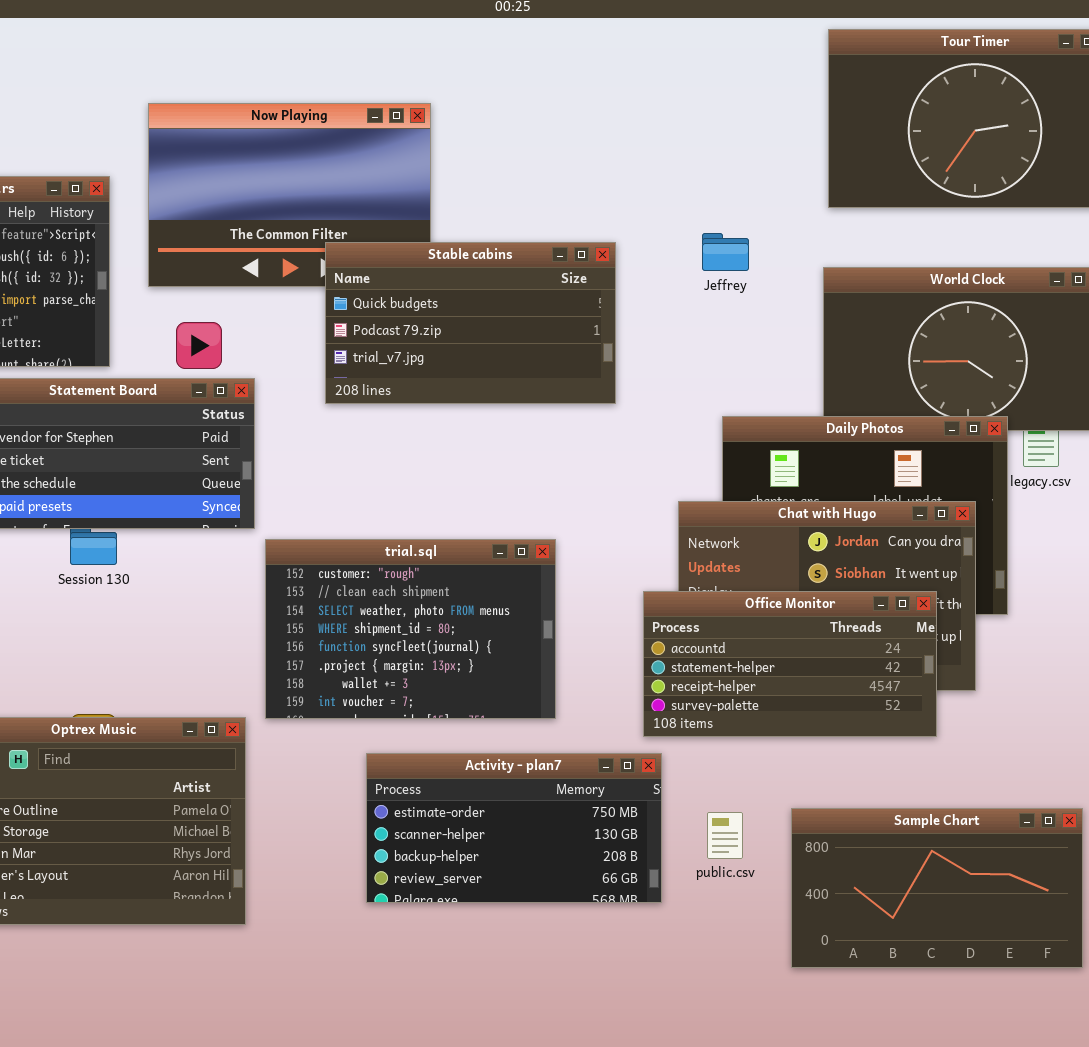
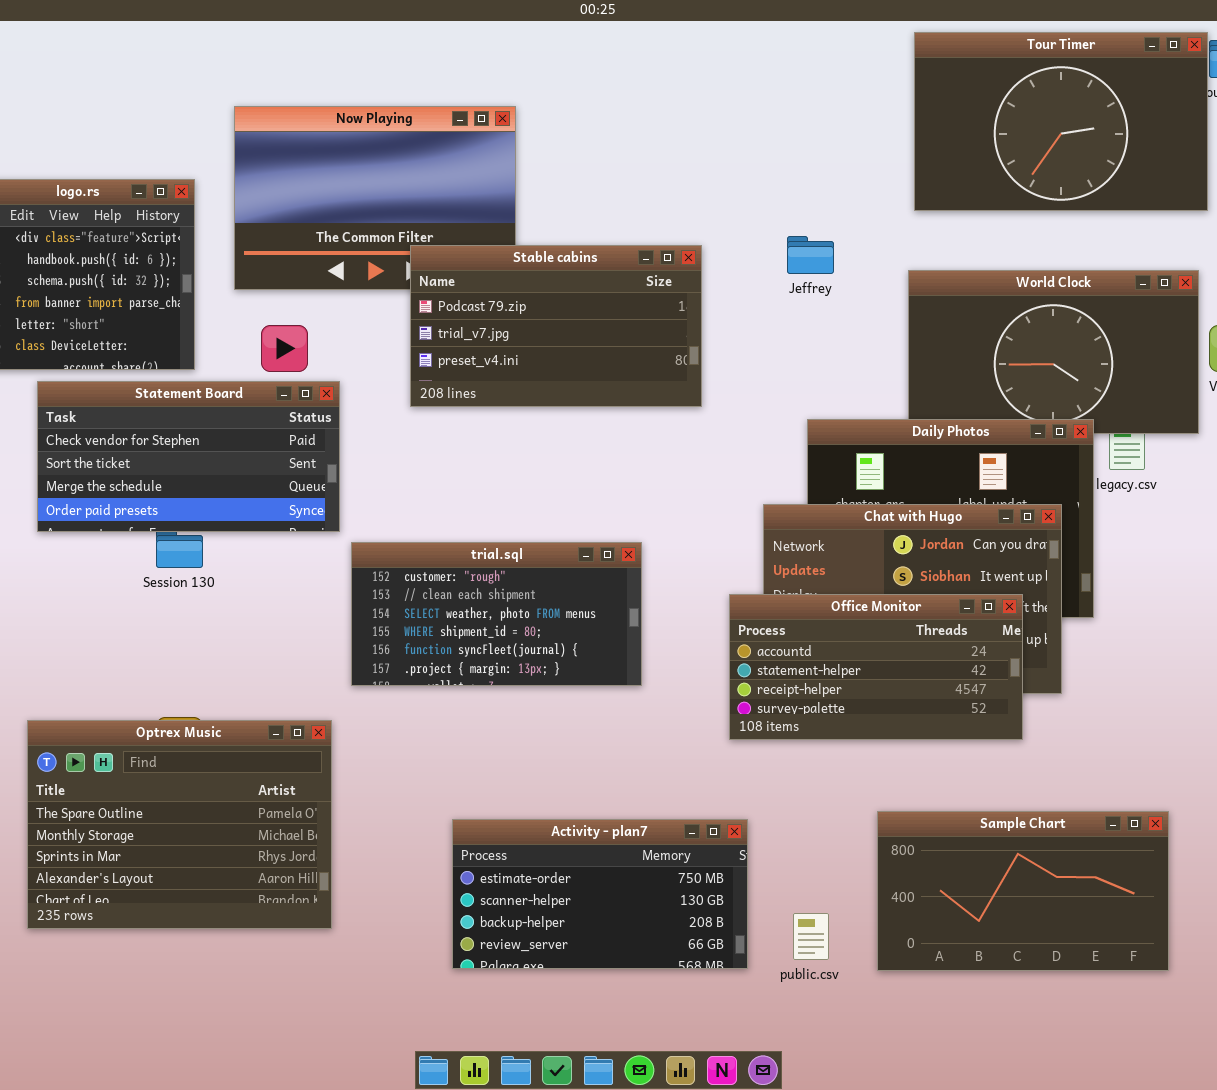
Stable cabins: [325,242,616,404] -> [410,245,702,407], scrolled down 1 row
trial.sql: [265,539,556,719] -> [351,542,642,686], resized
Activity - plan7: [366,753,662,903] -> [452,819,748,969], moved
public.csv: [707,812,743,859] -> [793,913,829,960], moved

